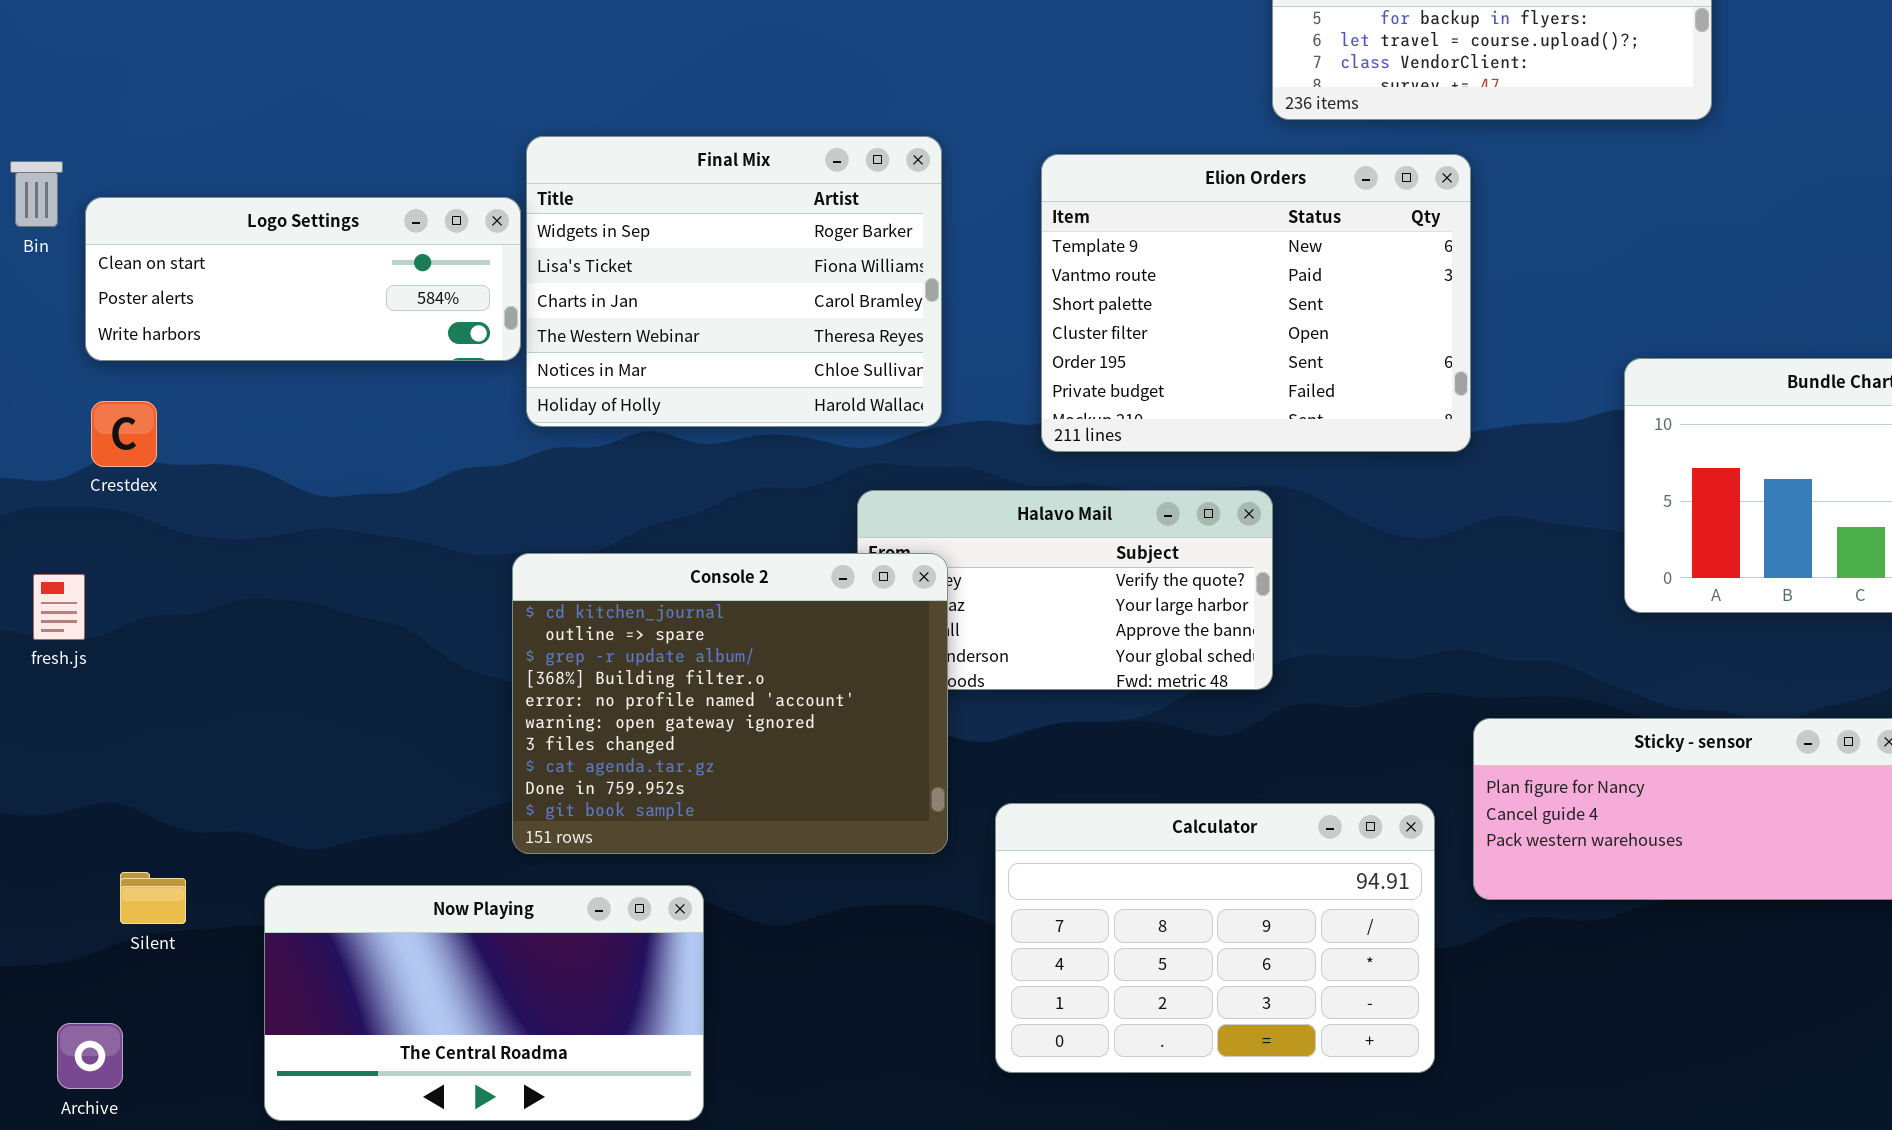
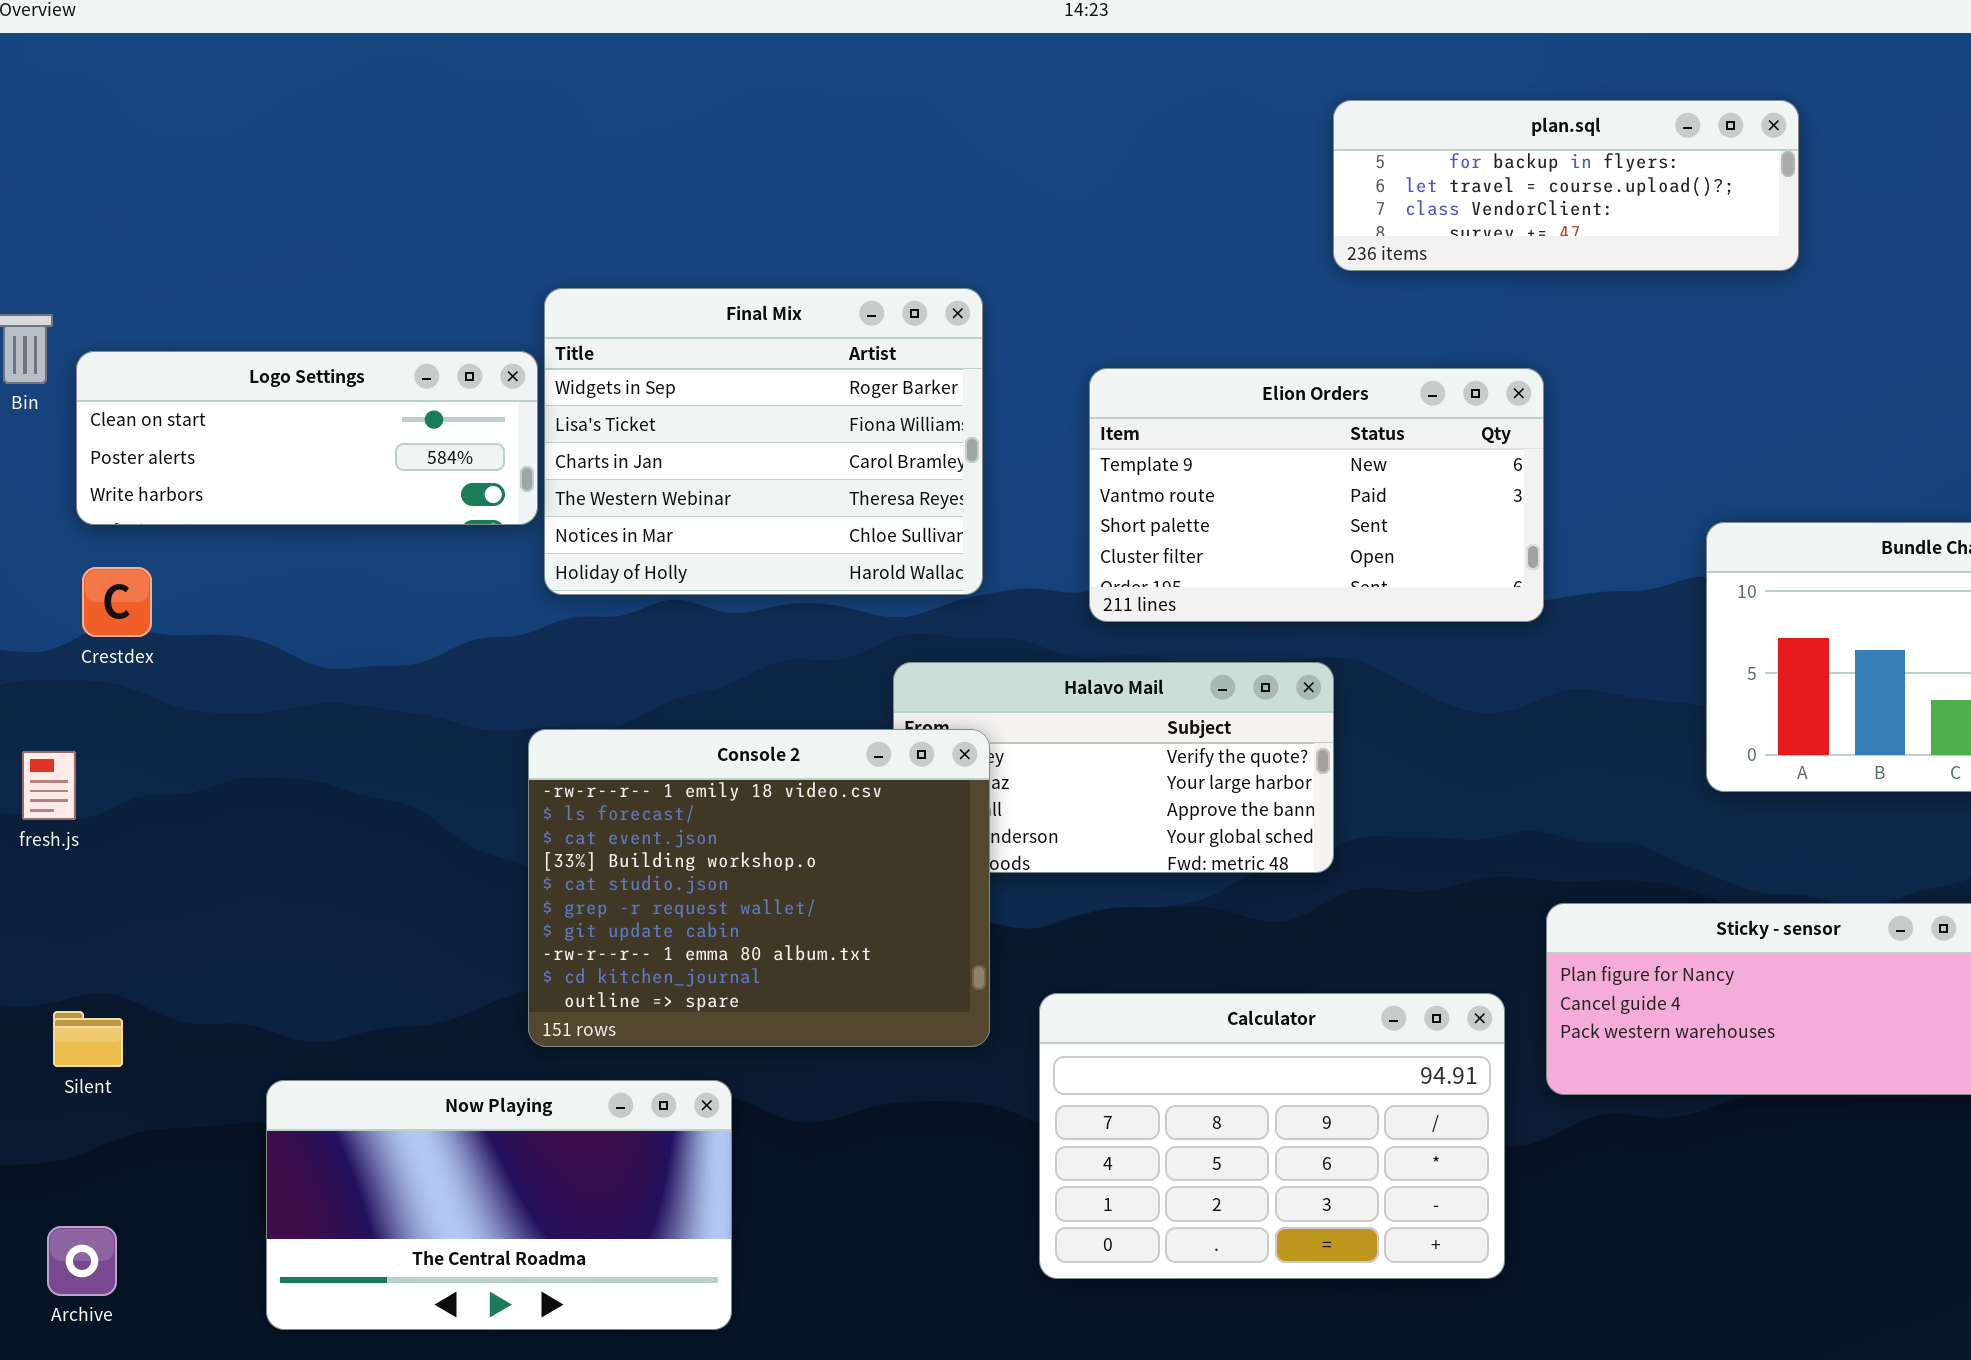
Elion Orders: [1041,154,1471,452] -> [1089,368,1544,622], resized
Console 2: [512,553,948,854] -> [528,729,990,1047], scrolled up 8 rows
Silent: [120,872,186,924] -> [53,1011,123,1067], moved

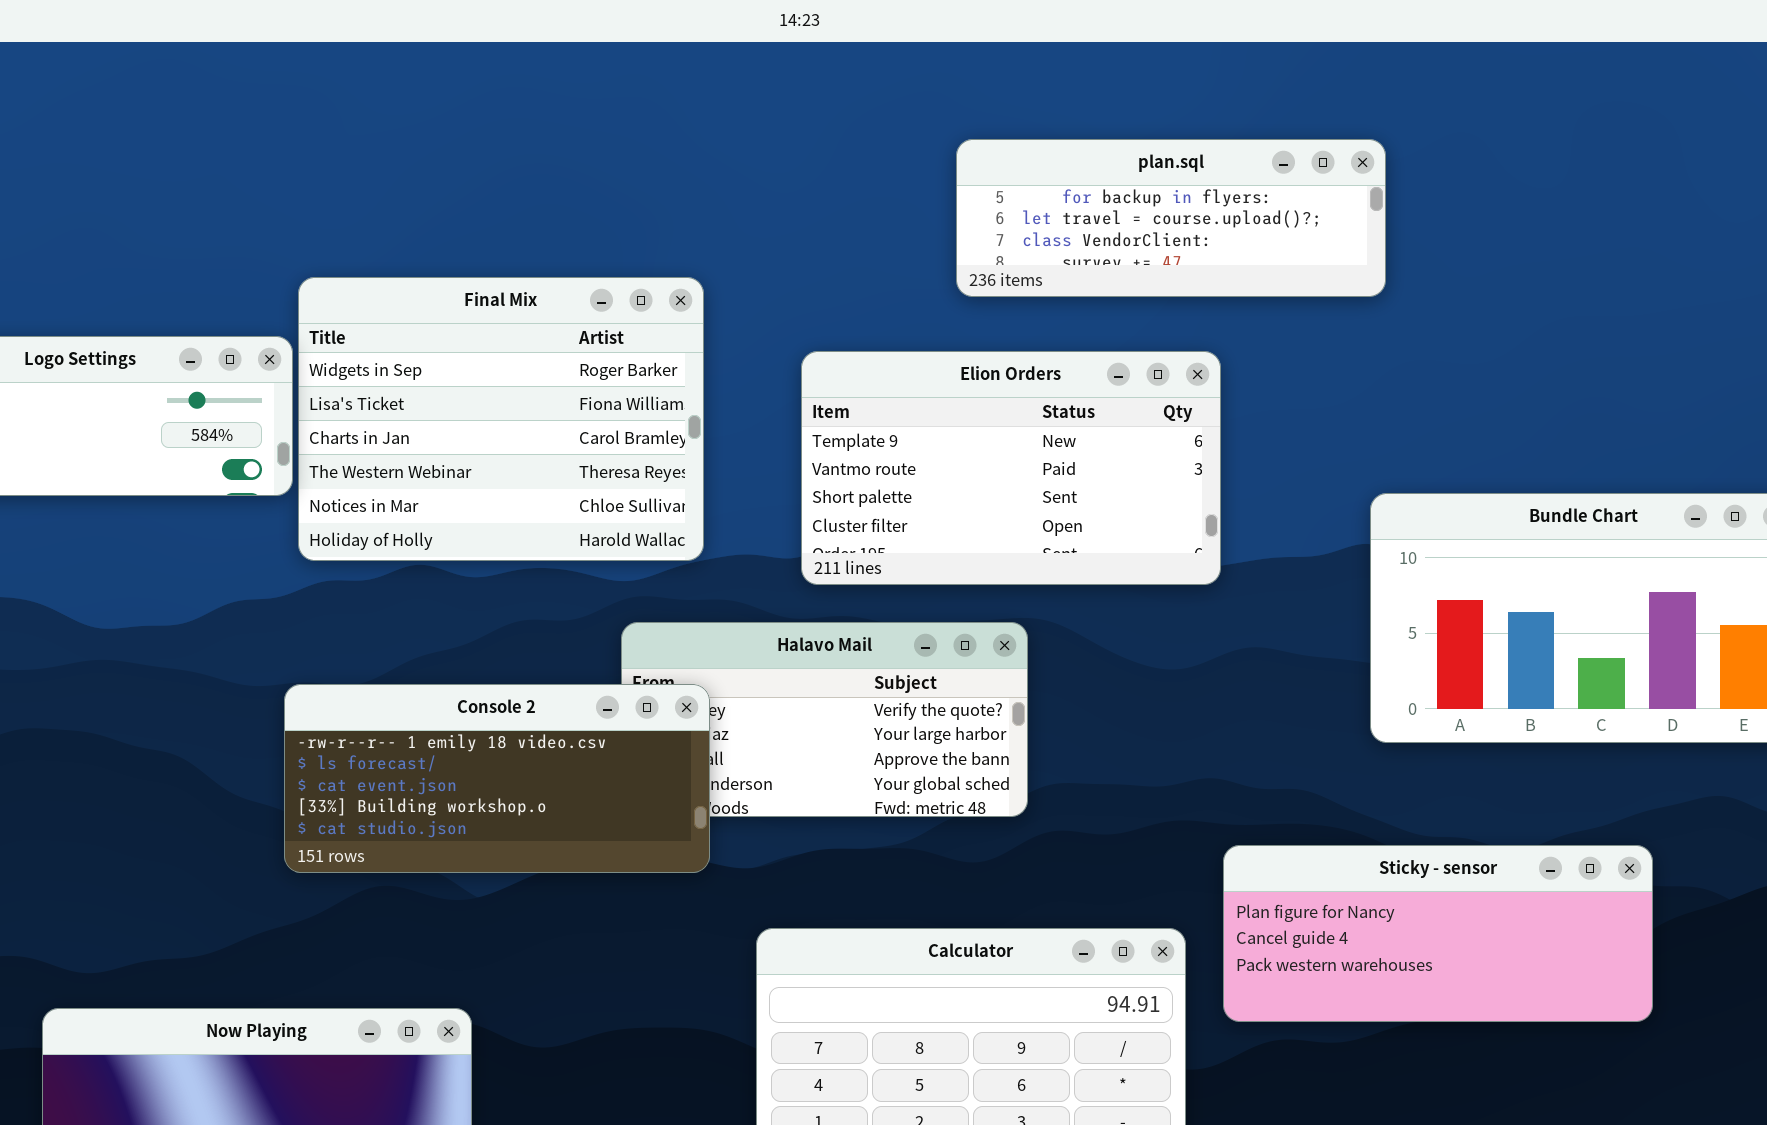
plan.sql: [1333,100,1799,271] -> [956,139,1386,297], moved
Console 2: [528,729,990,1047] -> [284,684,710,873], resized

